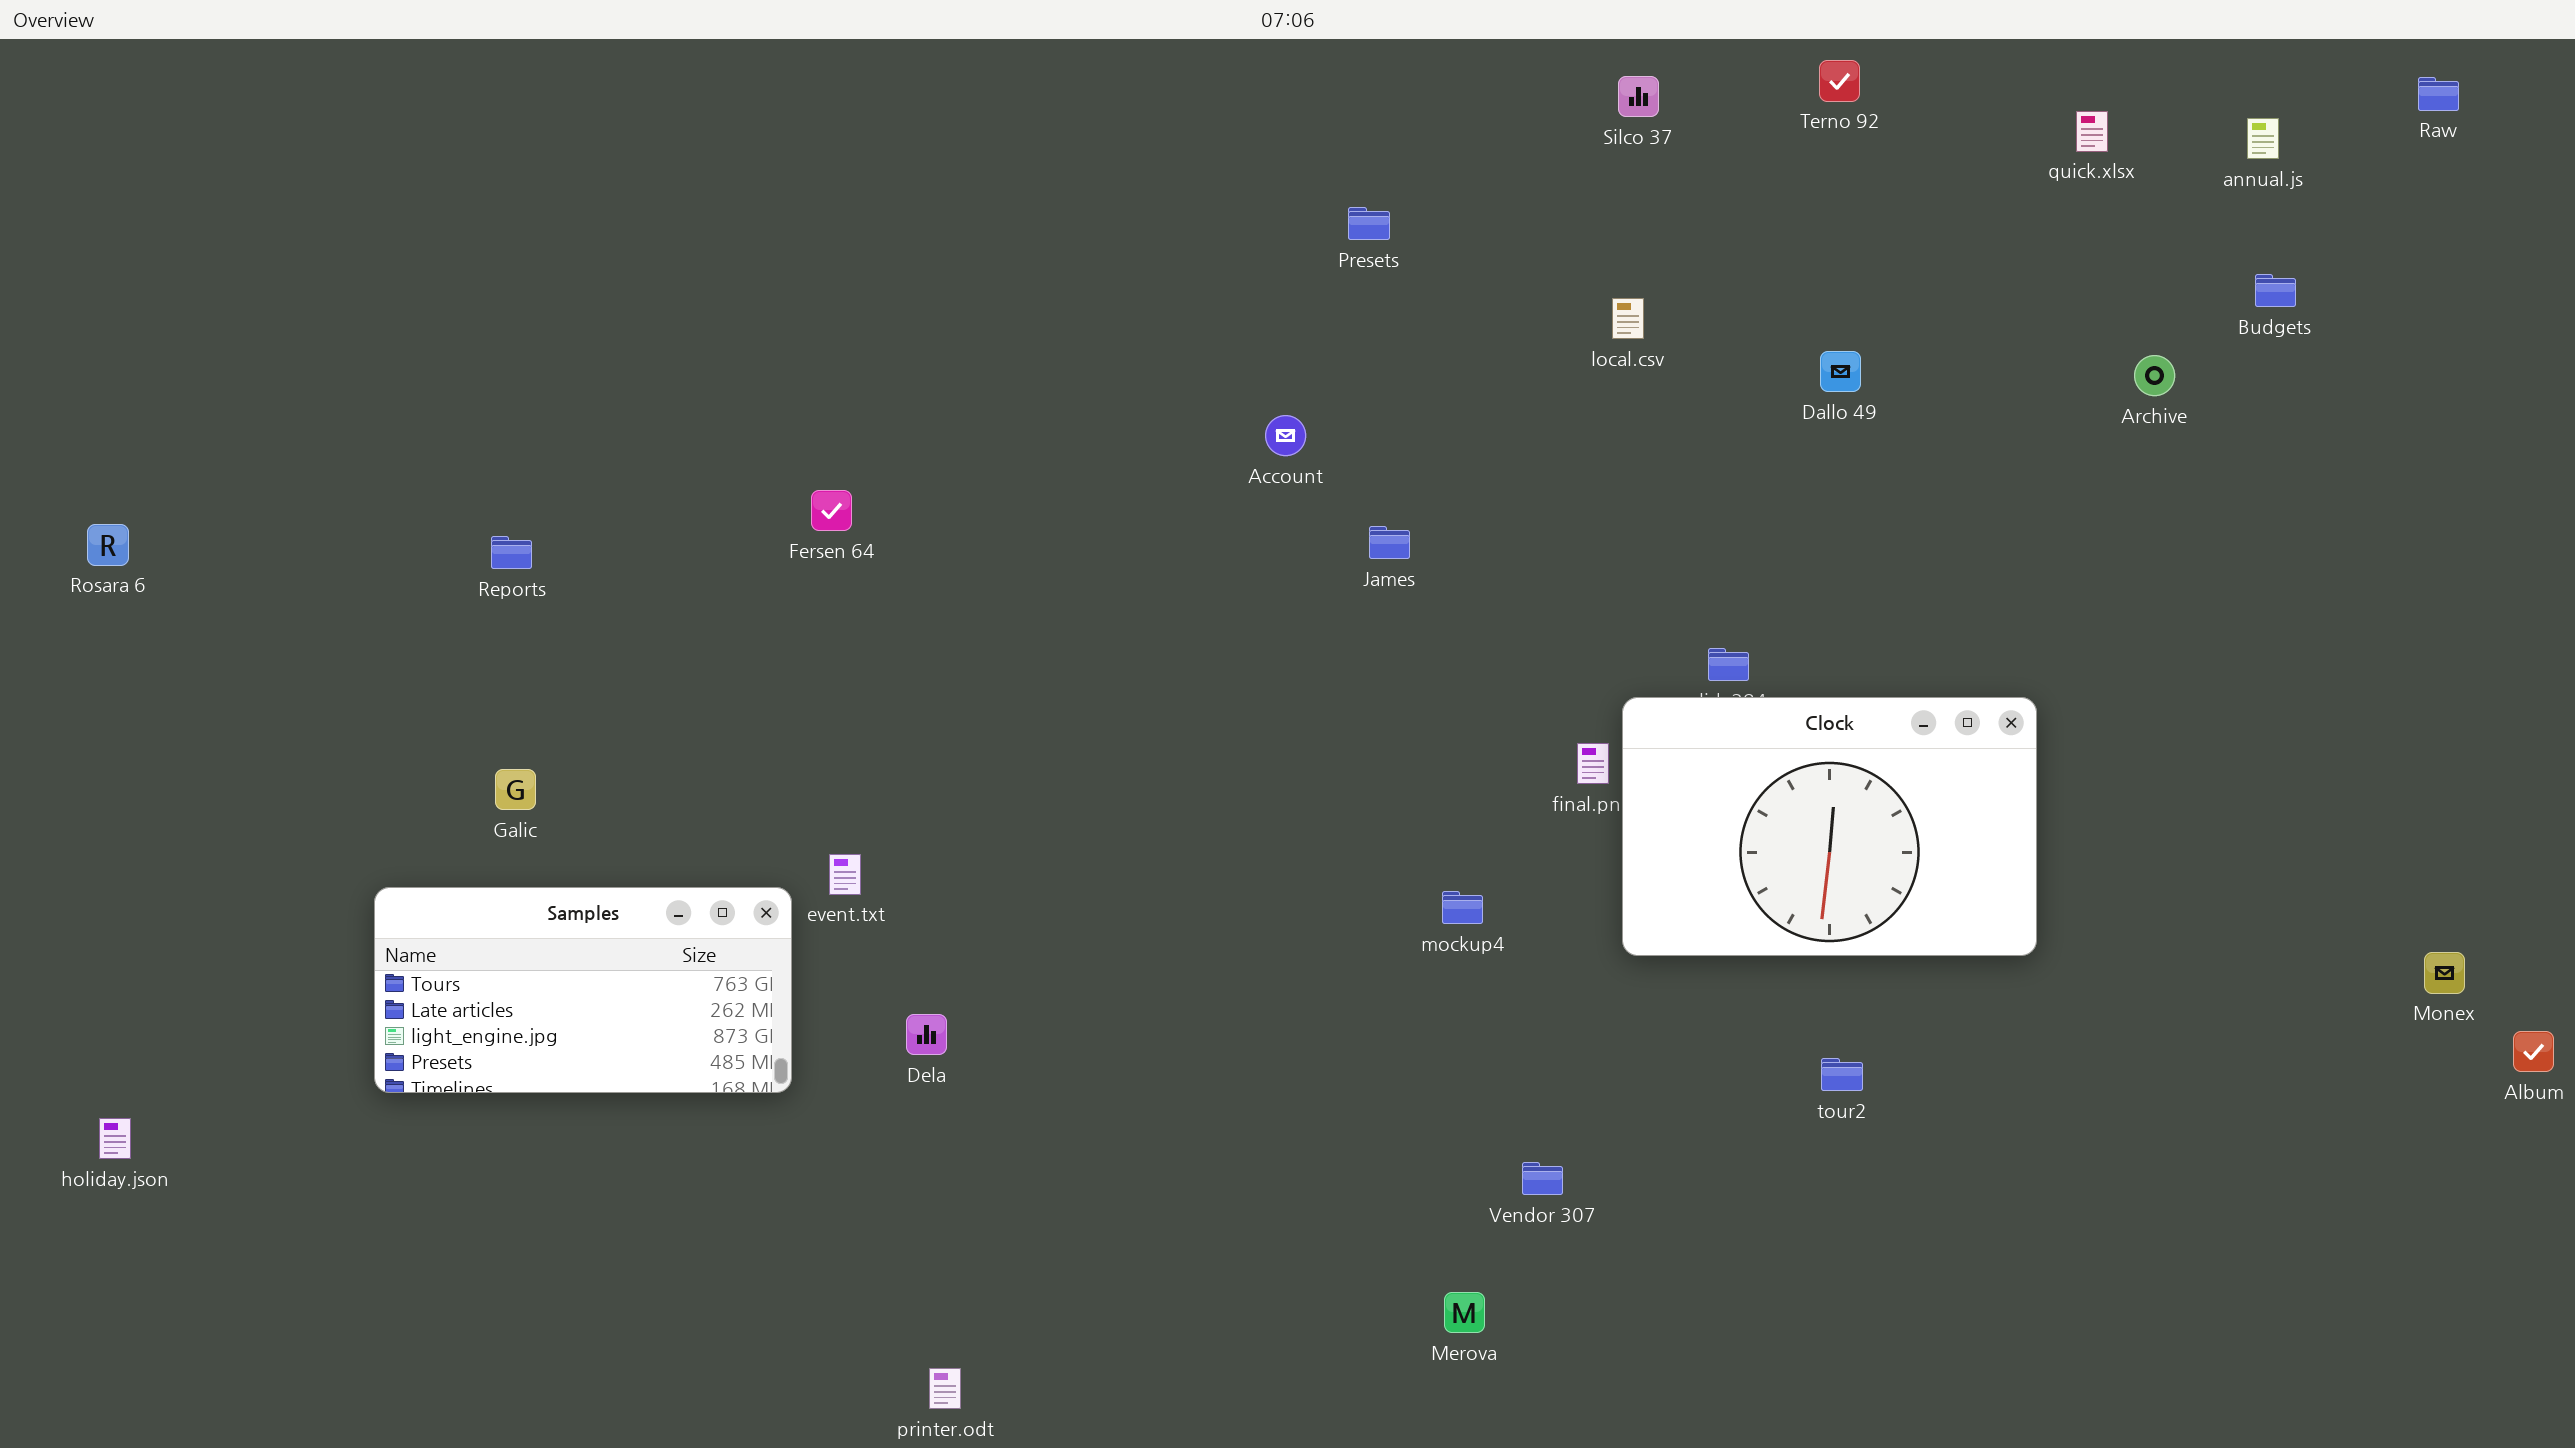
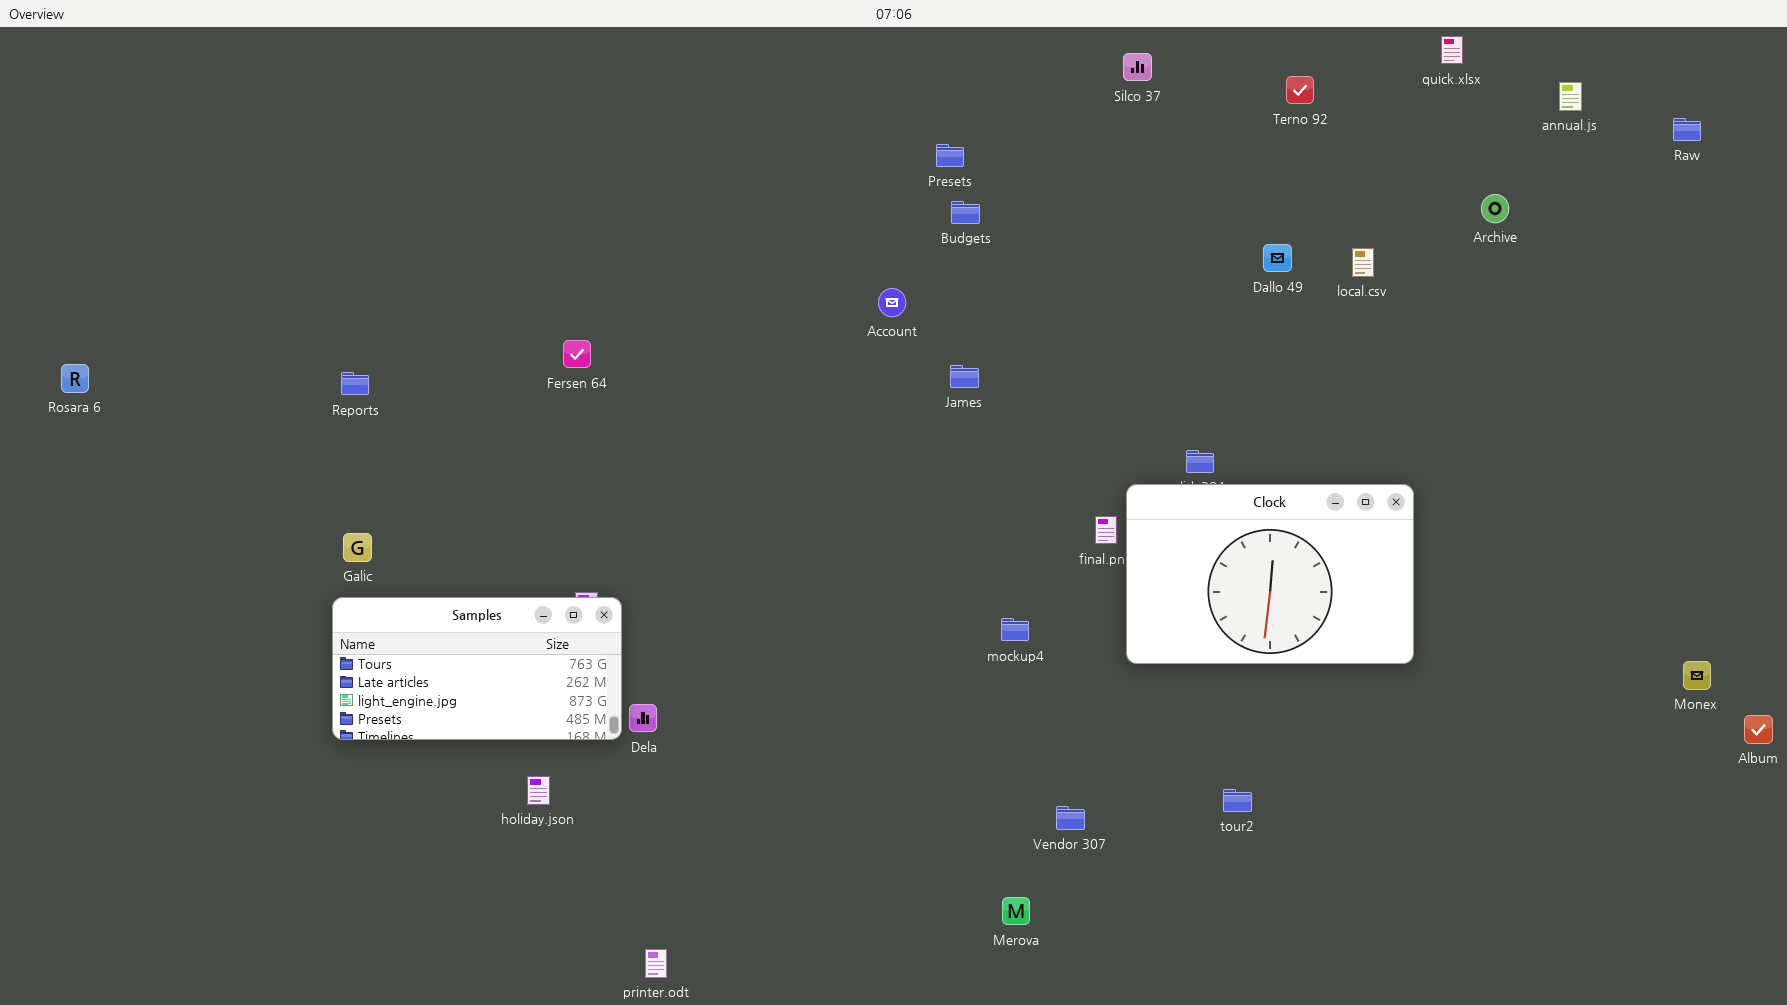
Terno 92: [1819,60,1860,102] -> [1286,76,1314,104], moved
Raw: [2418,77,2459,111] -> [1673,118,1701,141], moved
quick.xlsx: [2076,111,2108,152] -> [1441,36,1463,64], moved
Budgets: [2255,274,2296,307] -> [951,201,980,224], moved
local.csv: [1612,298,1644,339] -> [1352,248,1374,277], moved
Archive: [2134,355,2175,396] -> [1481,194,1509,223], moved
Samples: [374,887,792,1093] -> [332,597,622,740], moved
tour2: [1821,1058,1863,1091] -> [1223,789,1252,812], moved
holiday.json: [99,1118,131,1159] -> [527,776,550,805], moved

